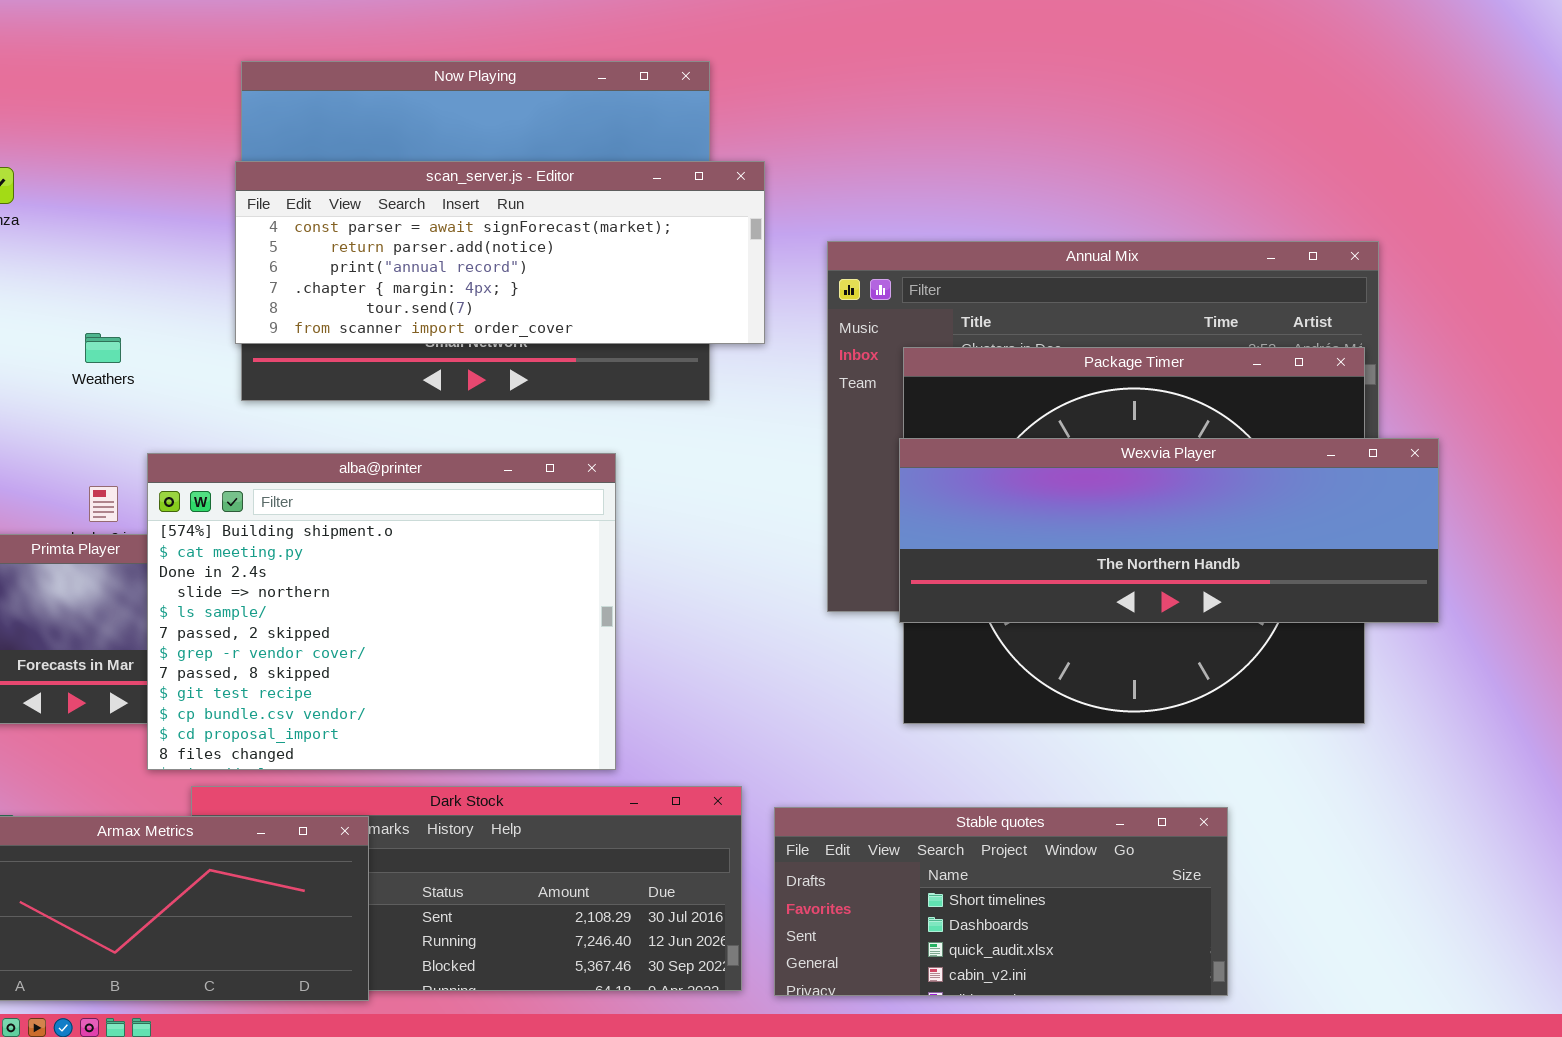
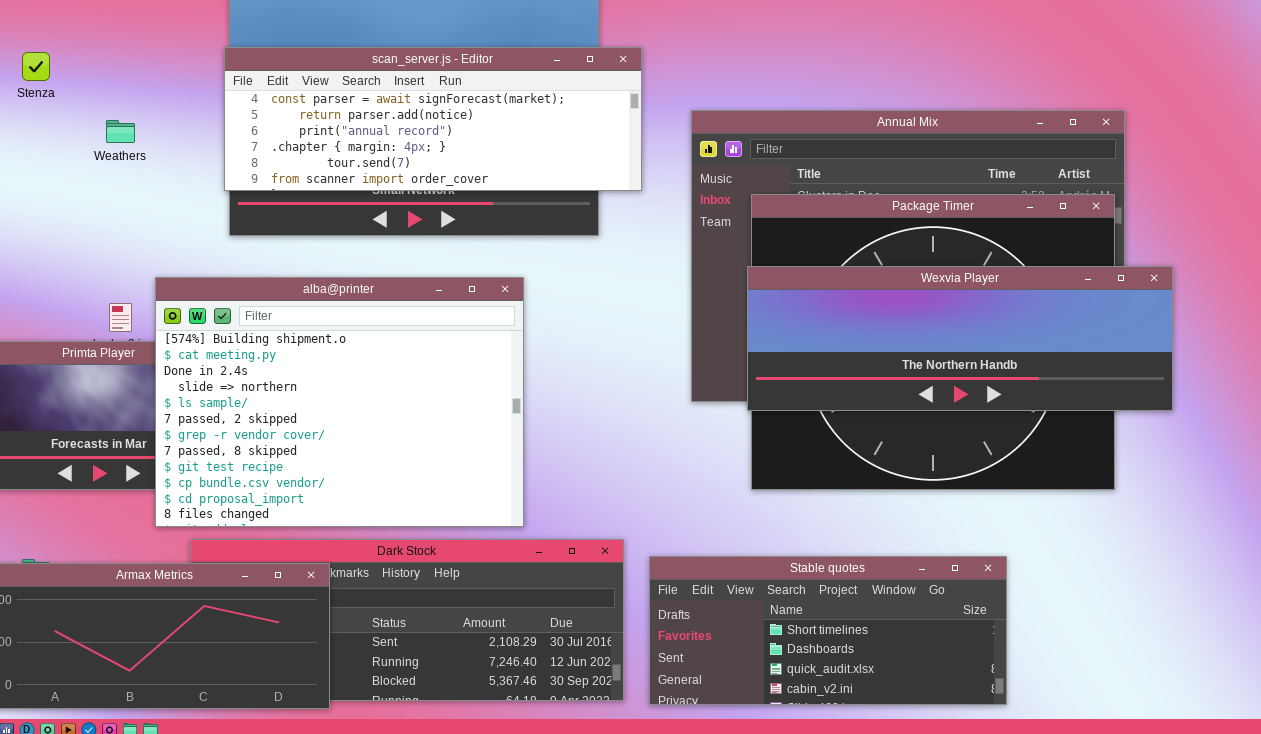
Weathers: [85,333,121,363] -> [106,120,135,143], moved

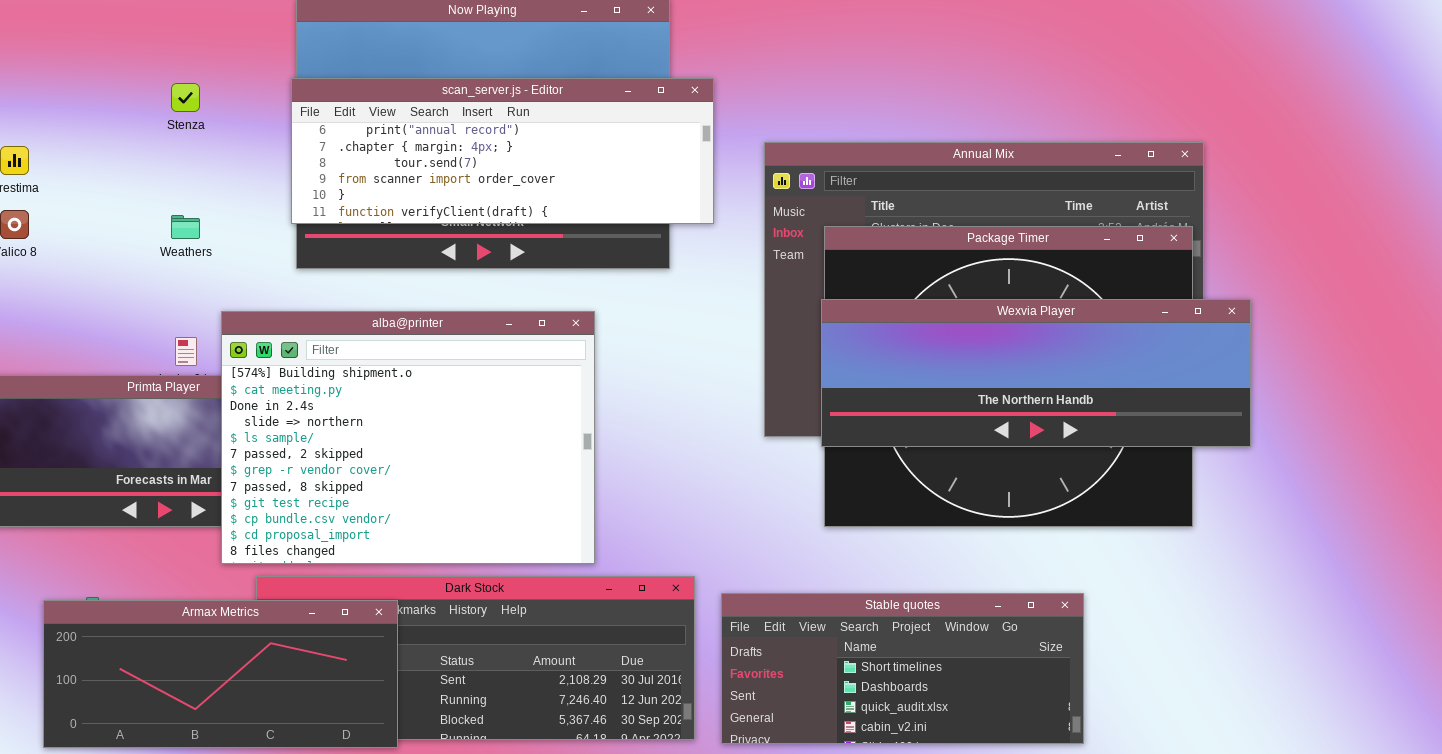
scan_server.js - Editor: [224,47,642,191] -> [291,78,714,224], scrolled down 2 rows
Stenza: [22,52,50,81] -> [171,83,200,112], moved
Weathers: [106,120,135,143] -> [171,215,200,239], moved

